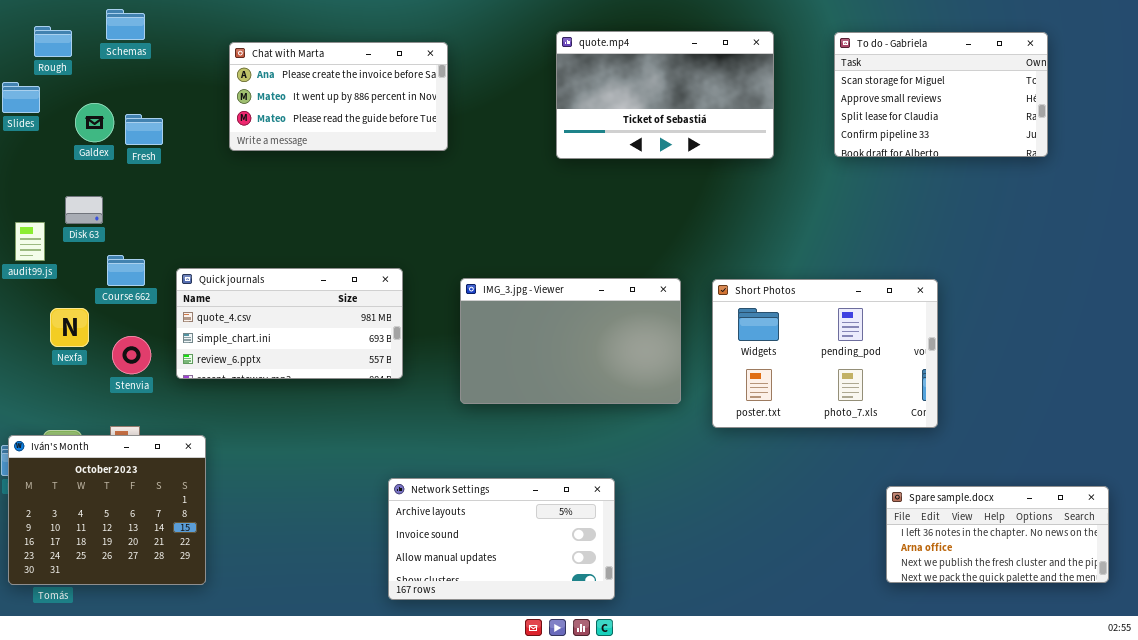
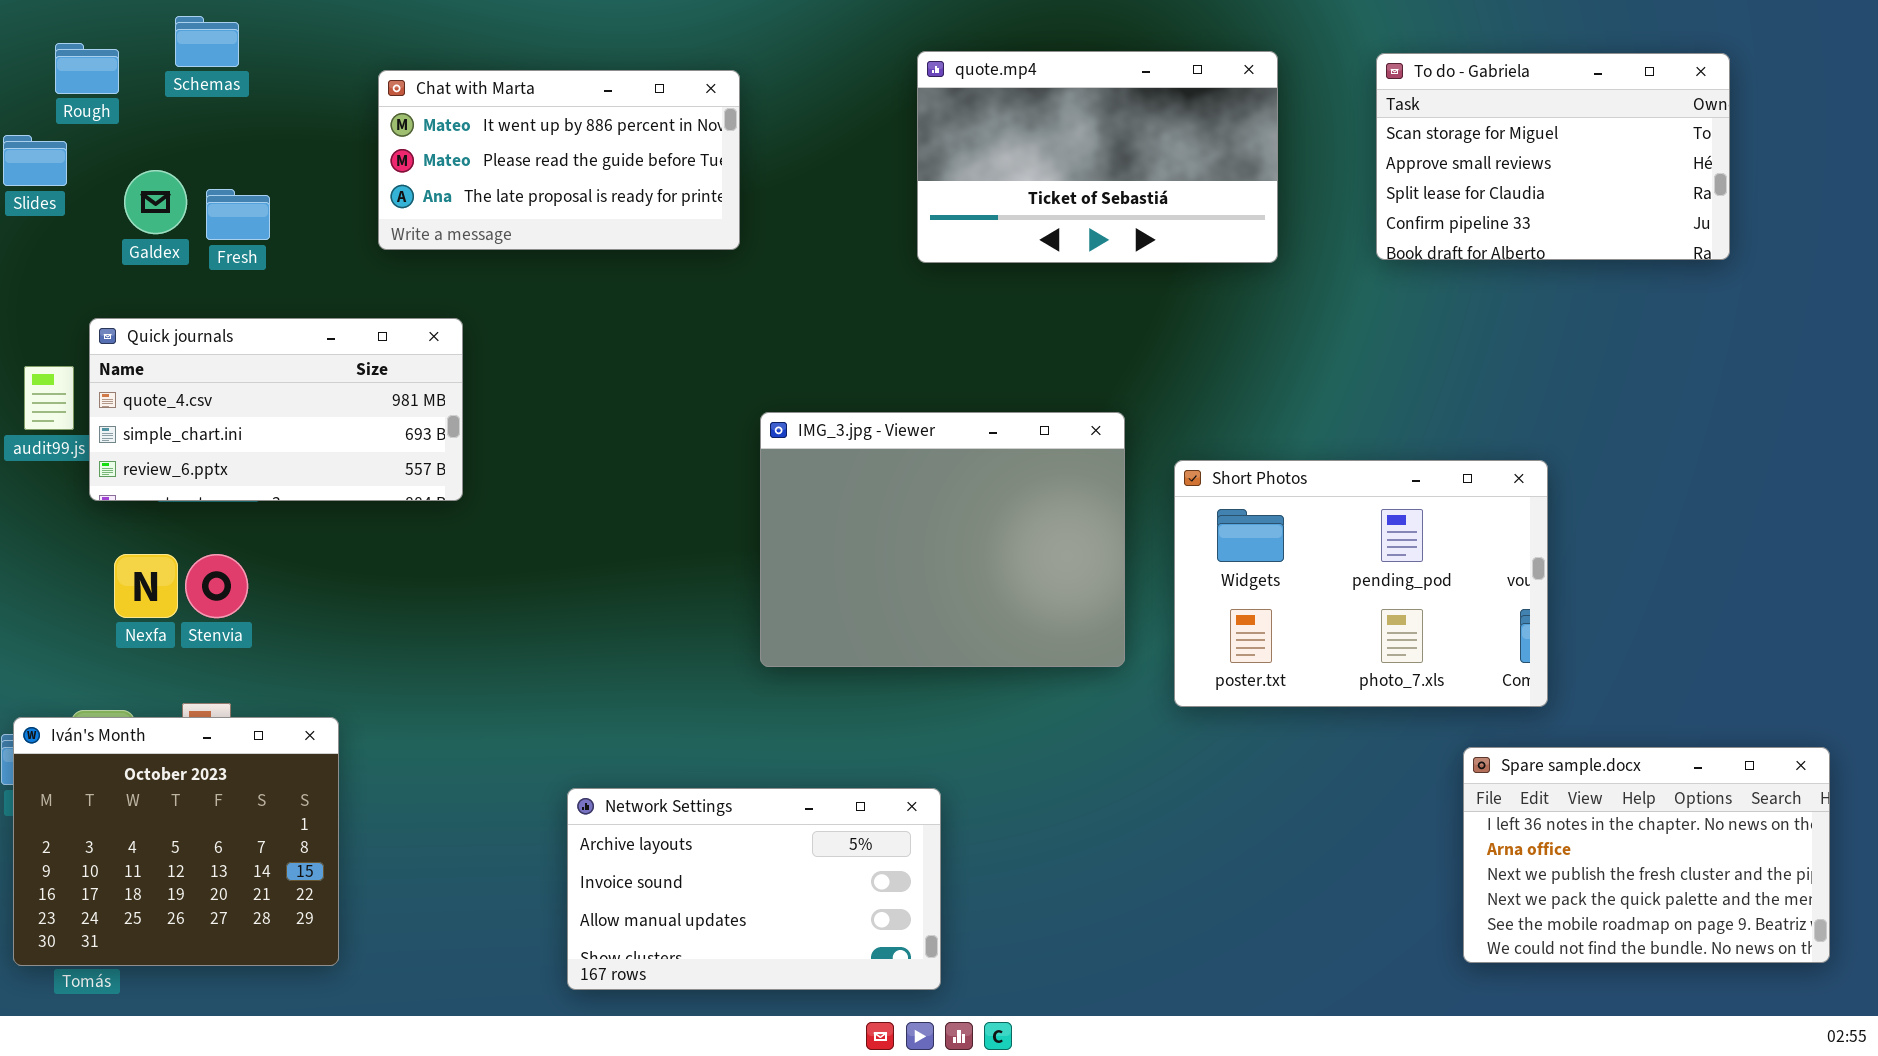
Chat with Marta: [229,42,448,151] -> [378,70,740,250], scrolled down 1 row
Quick journals: [176,268,403,379] -> [89,318,463,501], moved
IMG_3.jpg - Viewer: [460,278,681,404] -> [760,412,1125,667], resized
Nexfa: [50,308,89,347] -> [114,554,178,618], moved
Network Settings: [388,478,615,600] -> [567,788,941,990], moved
Spare sample.docx: [886,486,1109,583] -> [1463,747,1830,963], resized

